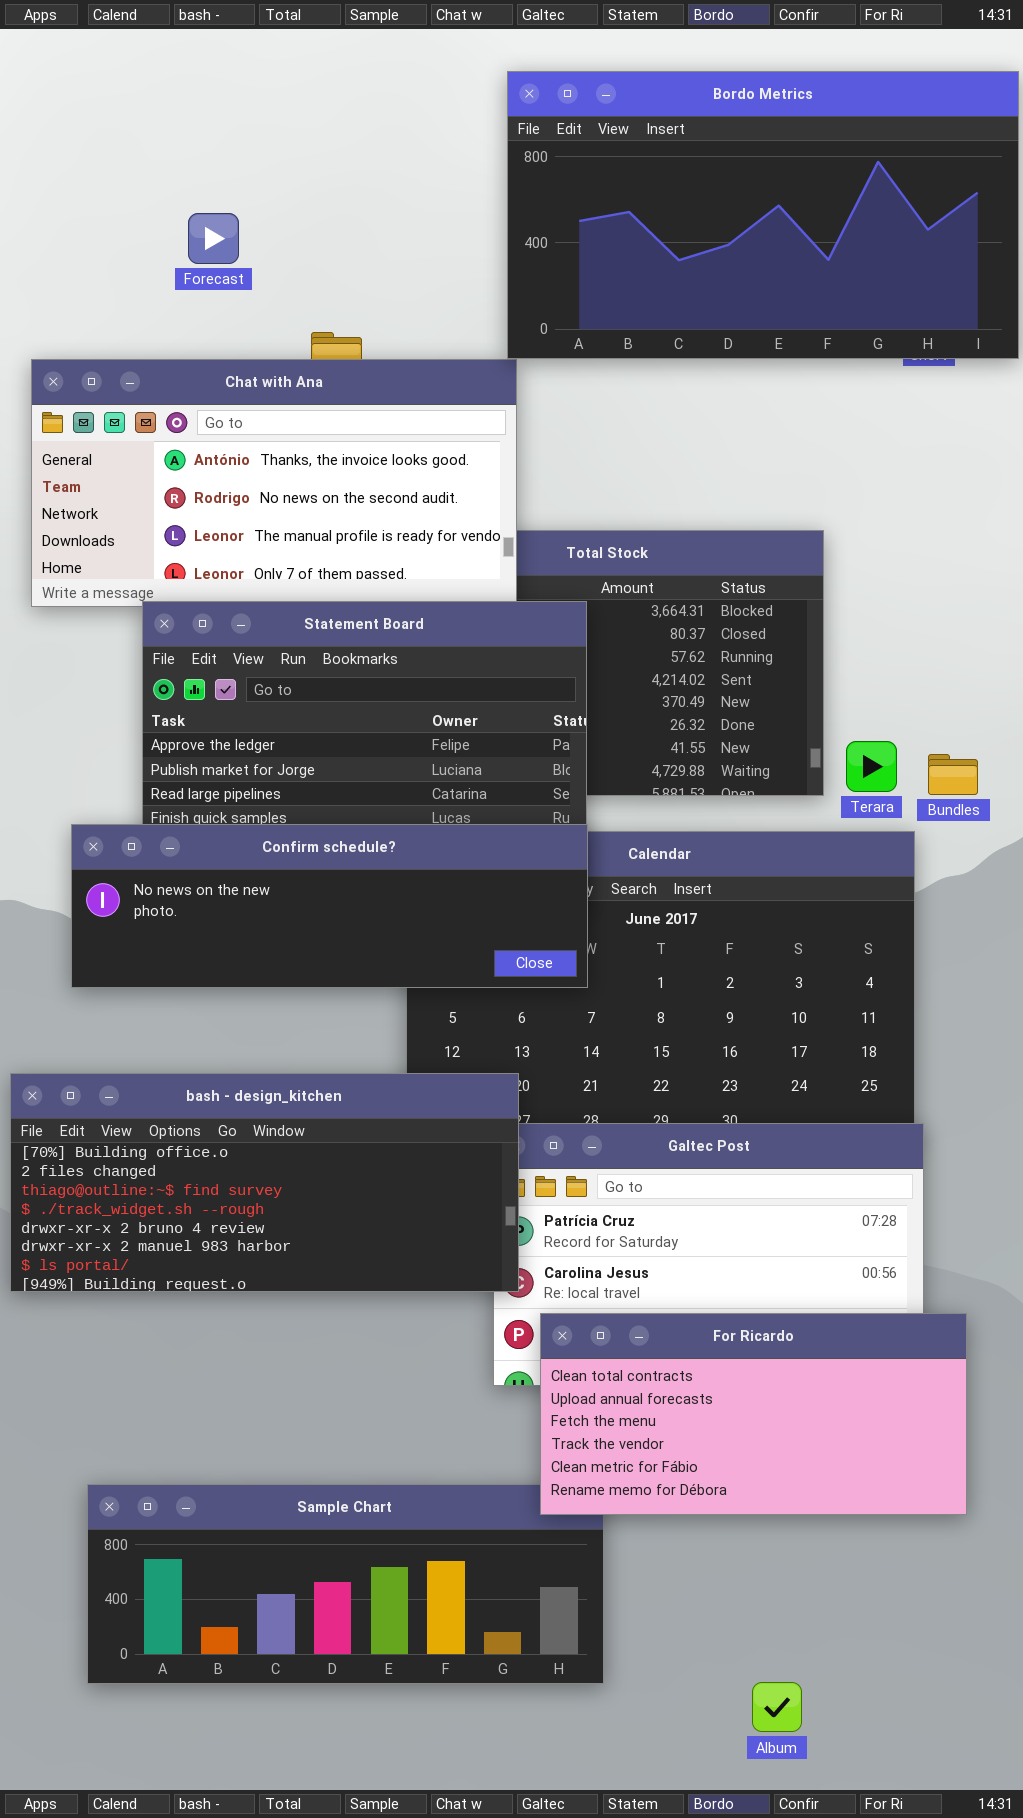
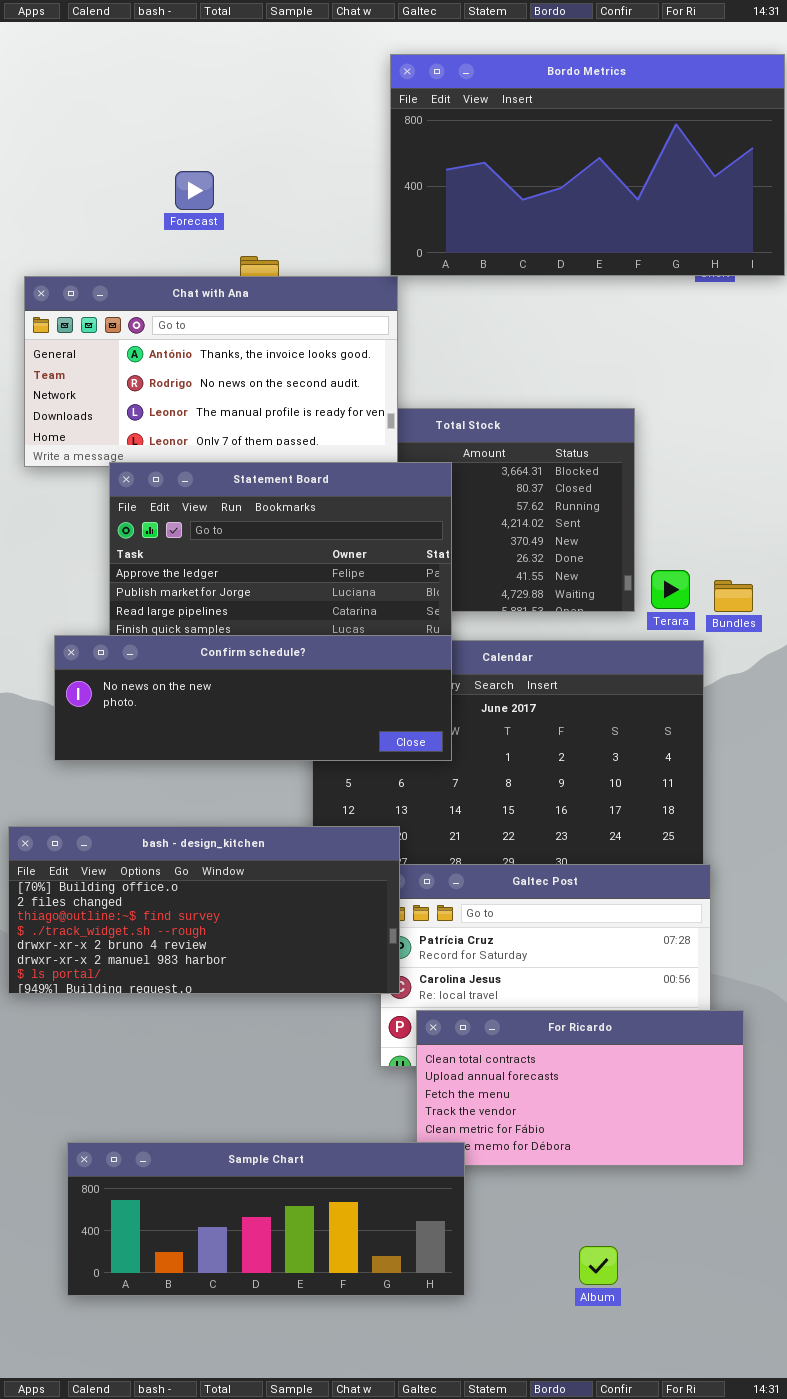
Forecast: [188,213,239,264] -> [175,171,214,210], moved
Sample Chart: [87,1484,604,1684] -> [67,1142,465,1296], raised
Album: [752,1682,802,1732] -> [579,1246,618,1285], moved

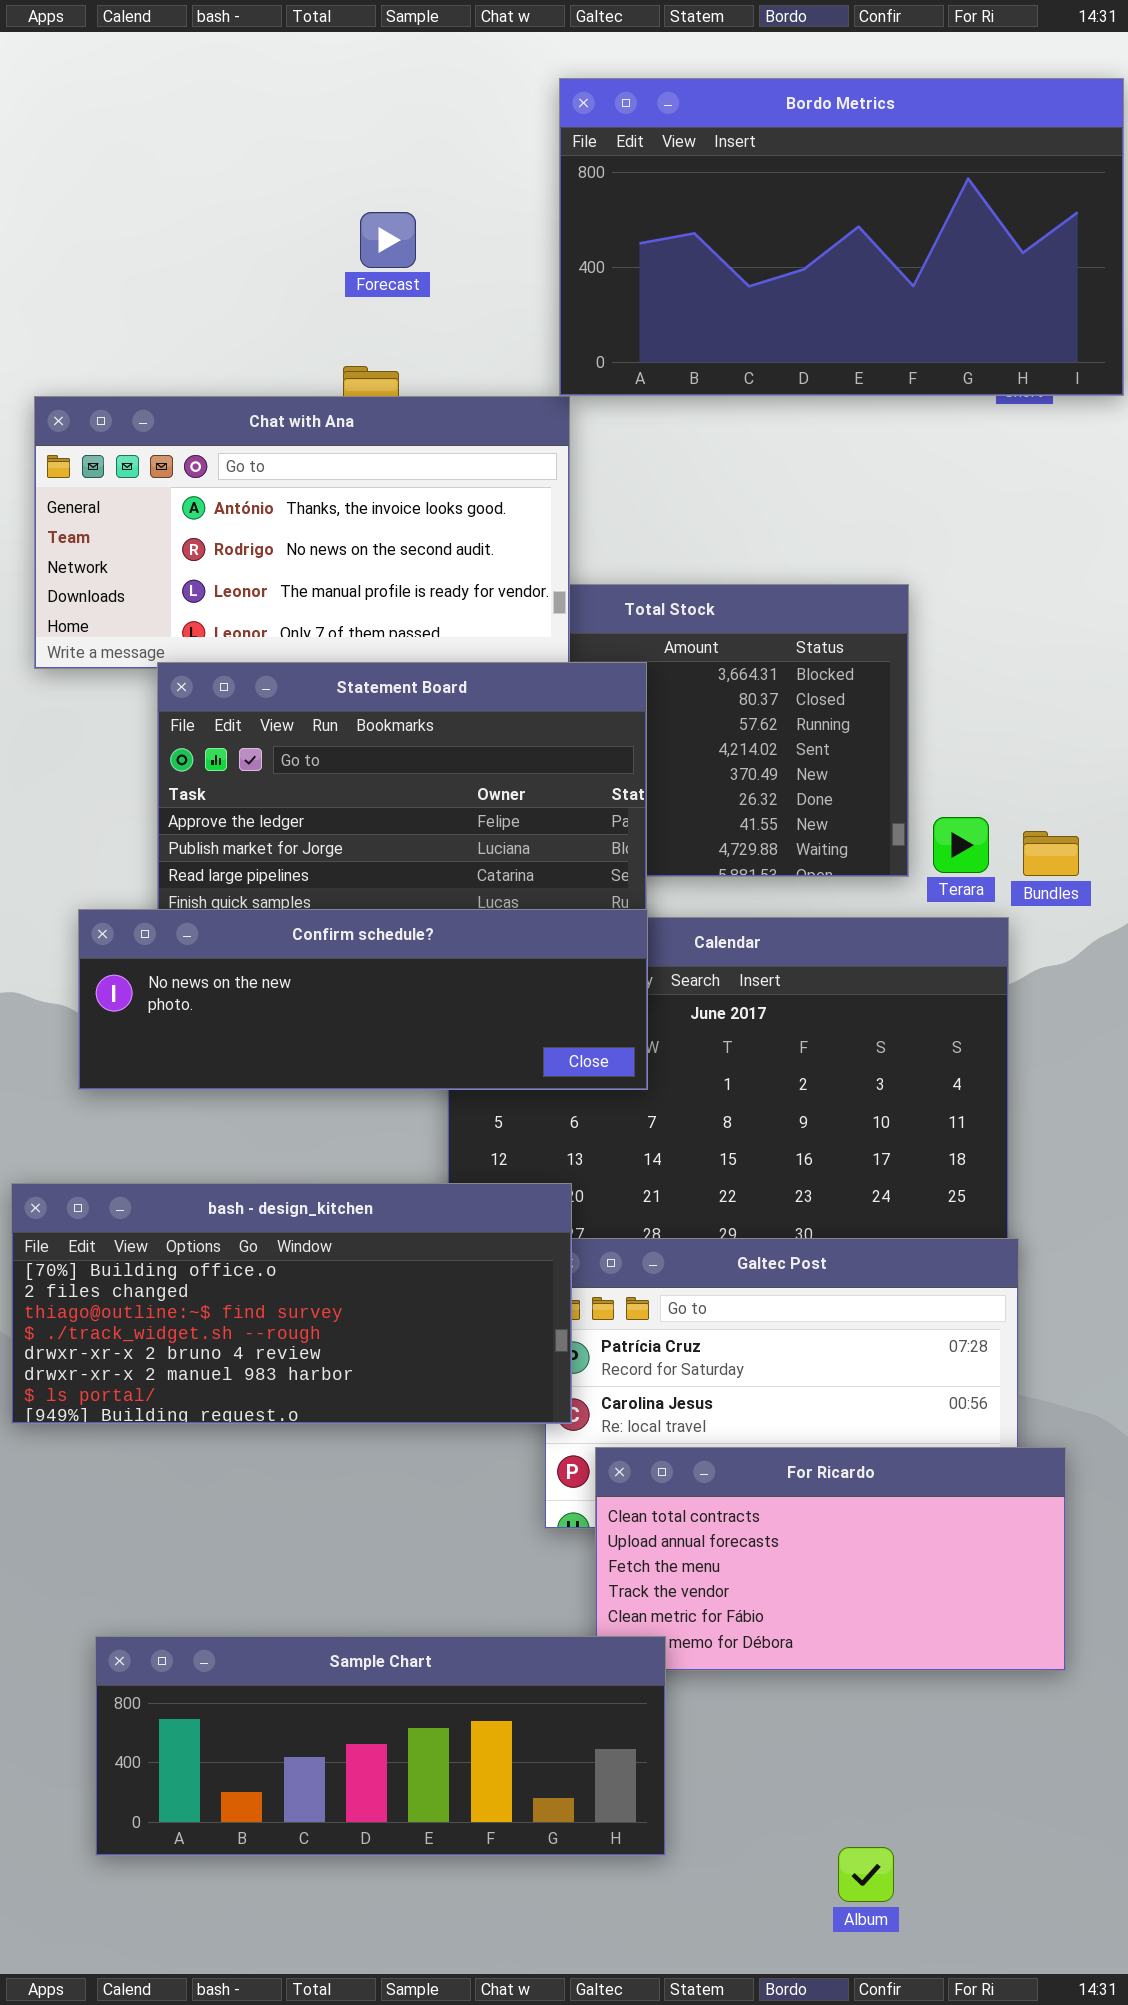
Forecast: [175,171,214,210] -> [360,212,416,268], moved
Album: [579,1246,618,1285] -> [838,1847,894,1902], moved

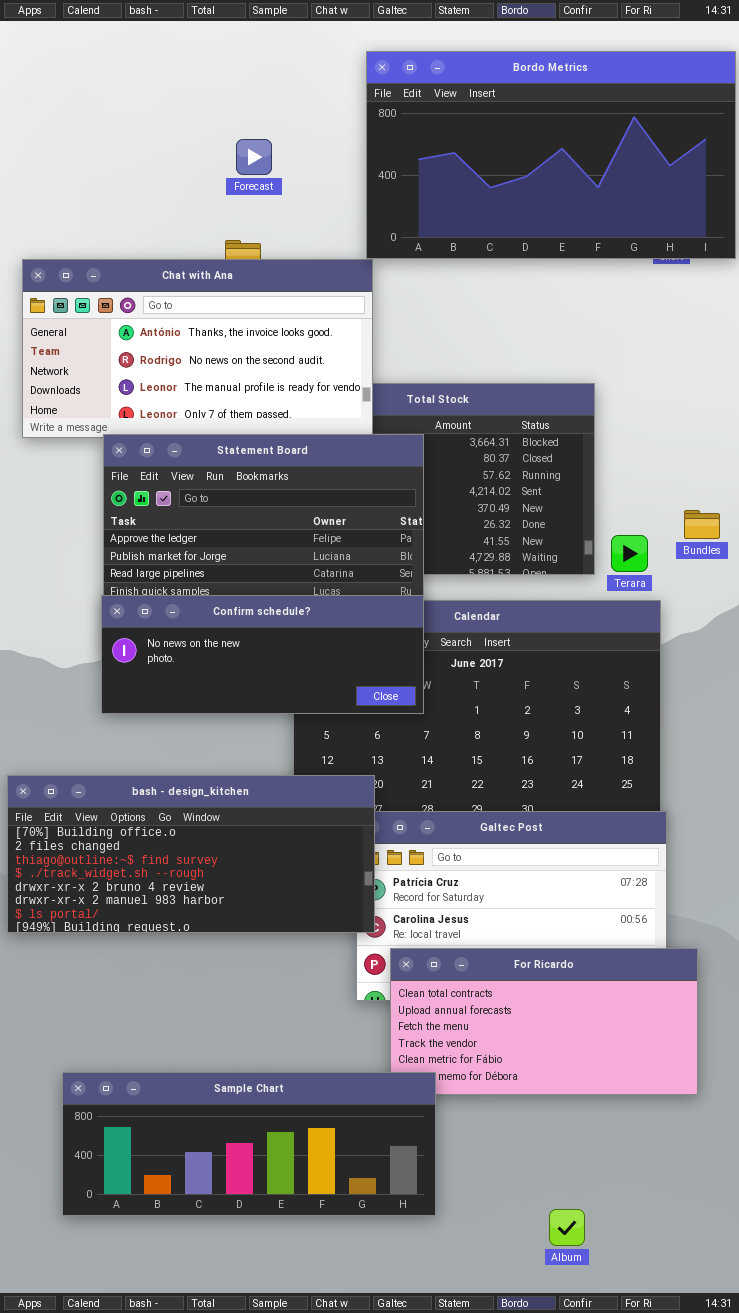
Bundles: [1023,831,1079,876] -> [684,510,720,539], moved
Confirm schedule?: [78,909,648,1090] -> [101,595,424,714], resized

